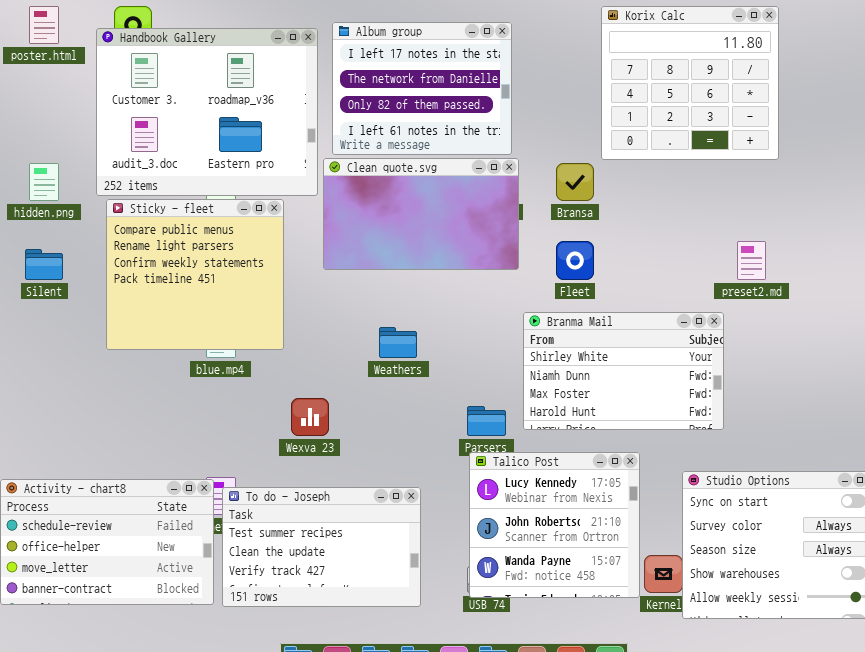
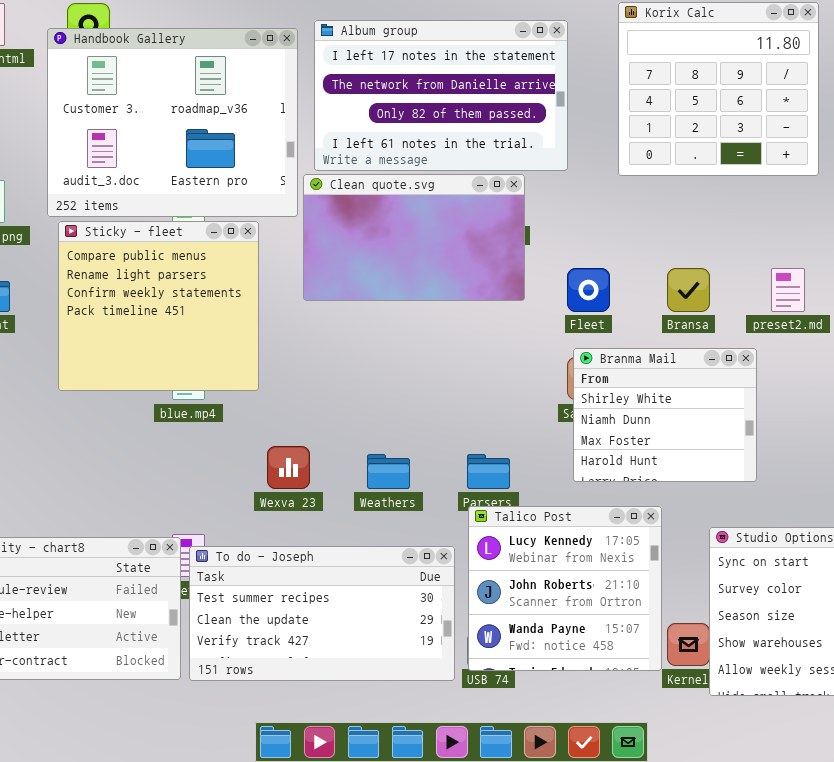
Album group: [332,22,512,155] -> [314,20,568,171], resized
Bransa: [556,163,594,201] -> [667,268,710,312], moved
Branma Mail: [523,312,724,430] -> [573,348,757,482], resized
Weathers: [379,327,417,358] -> [367,454,410,489], moved
To do - Joseph: [222,487,421,607] -> [189,546,455,681], resized

